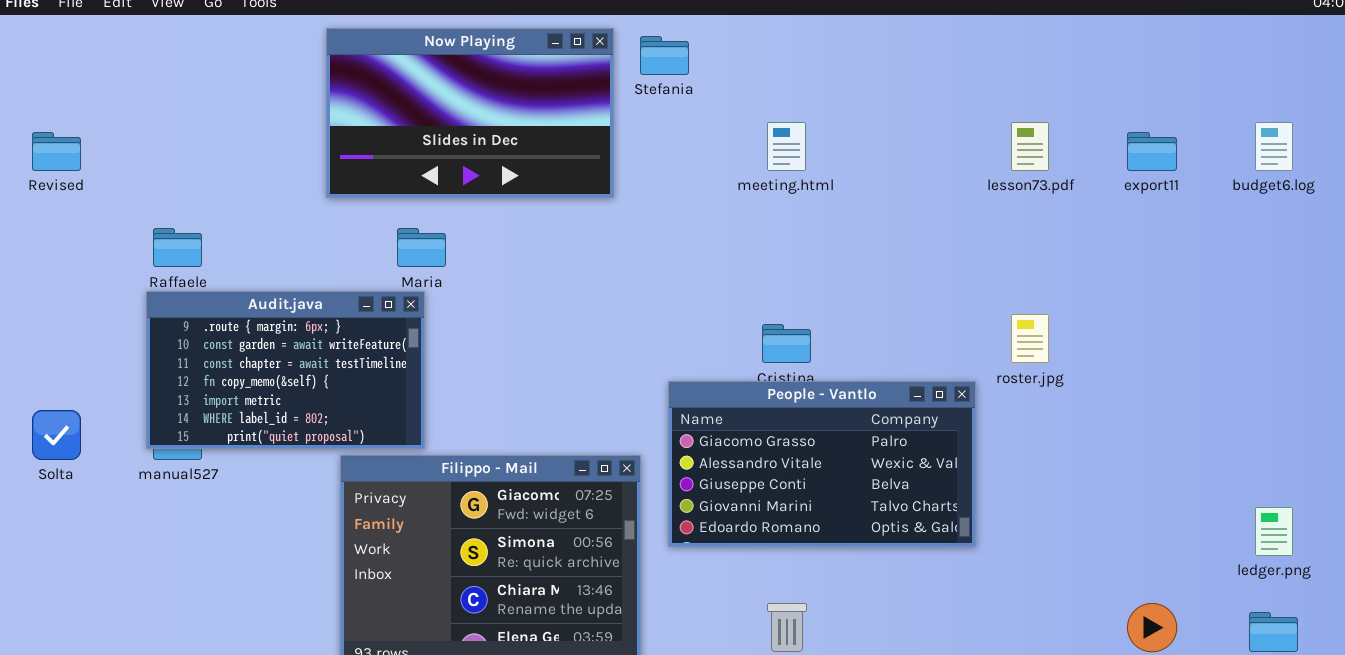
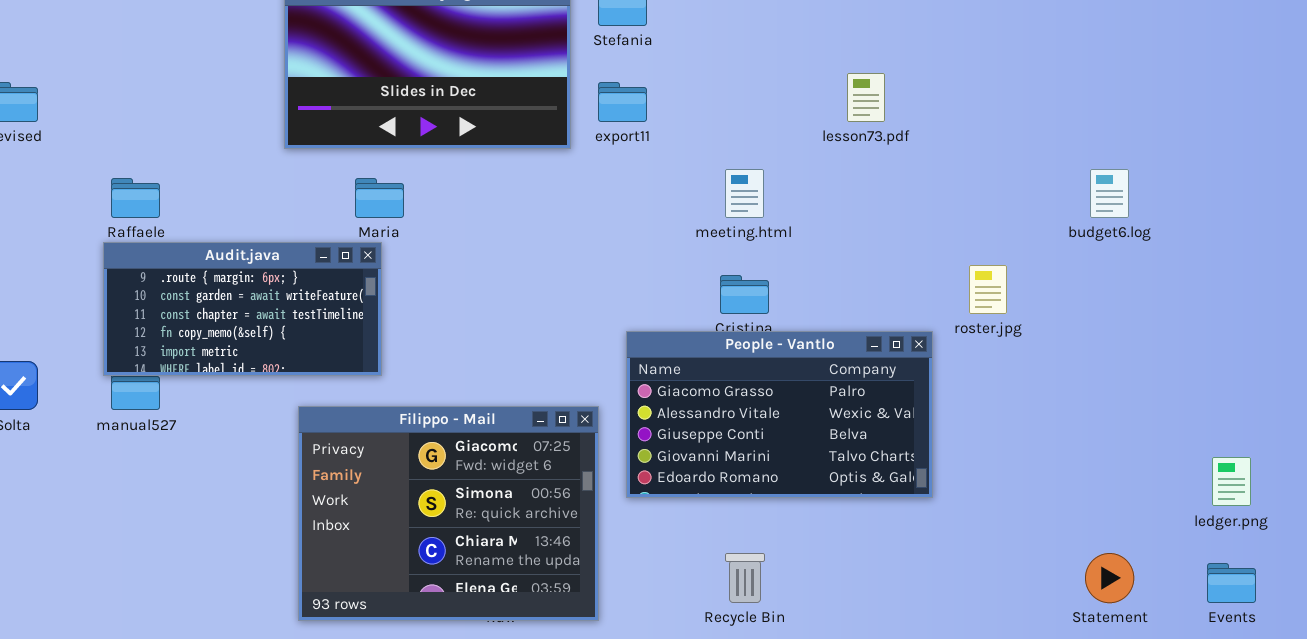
meeting.html: [767,122,806,171] -> [725,169,764,218], moved
lesson73.pdf: [1011,122,1049,171] -> [847,73,885,122], moved
budget6.log: [1255,122,1293,171] -> [1090,169,1129,218], moved
export11: [1127,132,1177,171] -> [598,82,647,122], moved
Audit.java: [146,291,425,449] -> [103,242,382,376], resized

